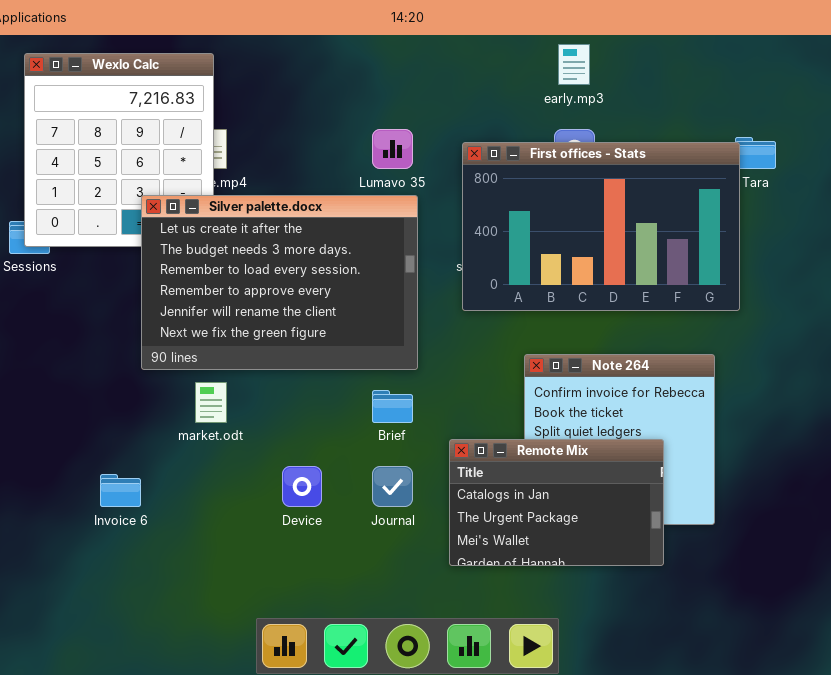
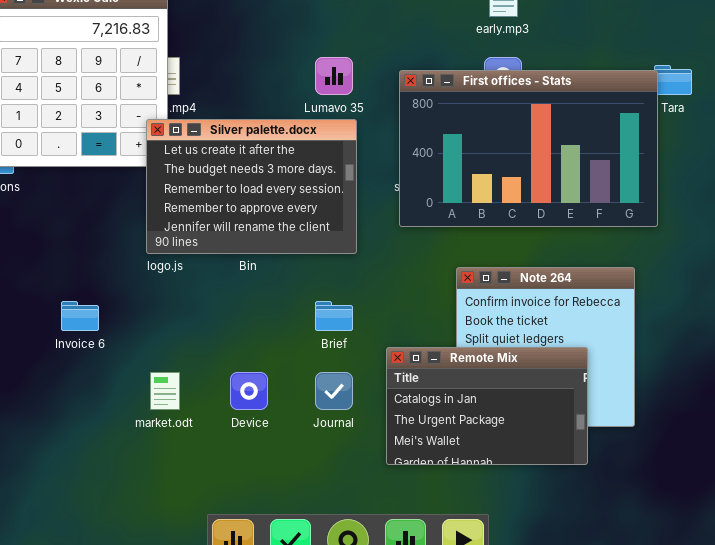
Silver palette.docx: [141,195,418,370] -> [146,119,357,254], resized
market.odt: [195,382,227,423] -> [150,372,180,410], moved
Invoice 6: [100,474,141,507] -> [61,301,99,331], moved

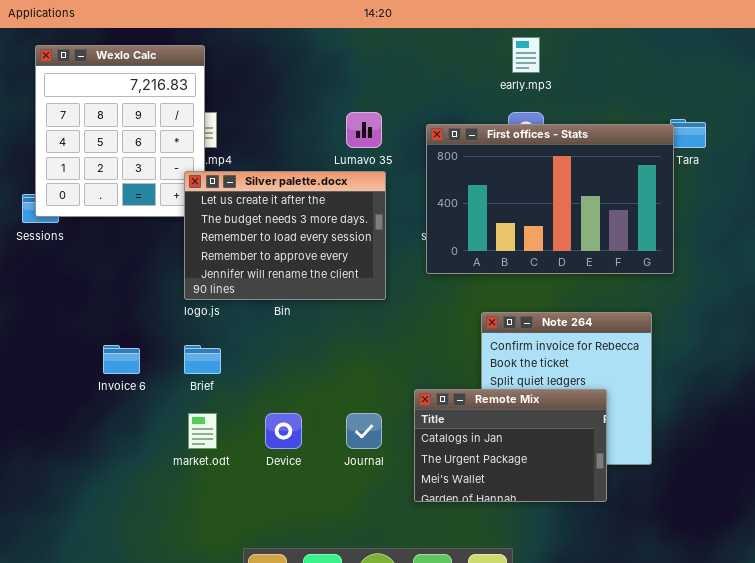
Brief: [315,301,353,331] -> [184,345,221,374], moved

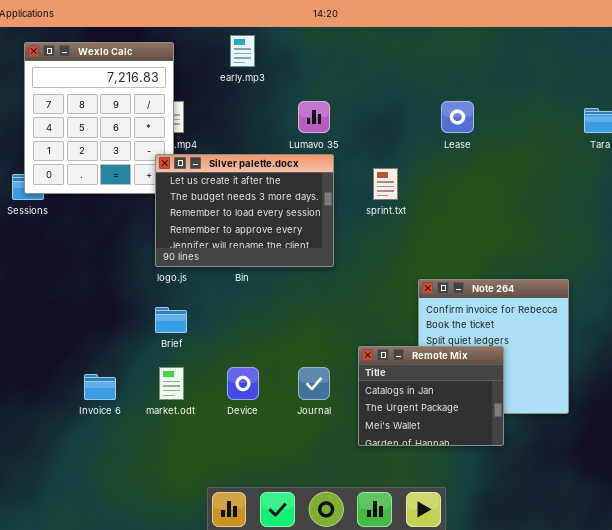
early.mp3: [512,37,540,73] -> [230,35,255,67], moved
First offices - Stats: [426,124,674,274] -> none, closed
Invoice 6: [103,345,140,374] -> [84,374,116,400], moved
Remote Mix: [414,389,607,502] -> [358,346,504,446], resized

